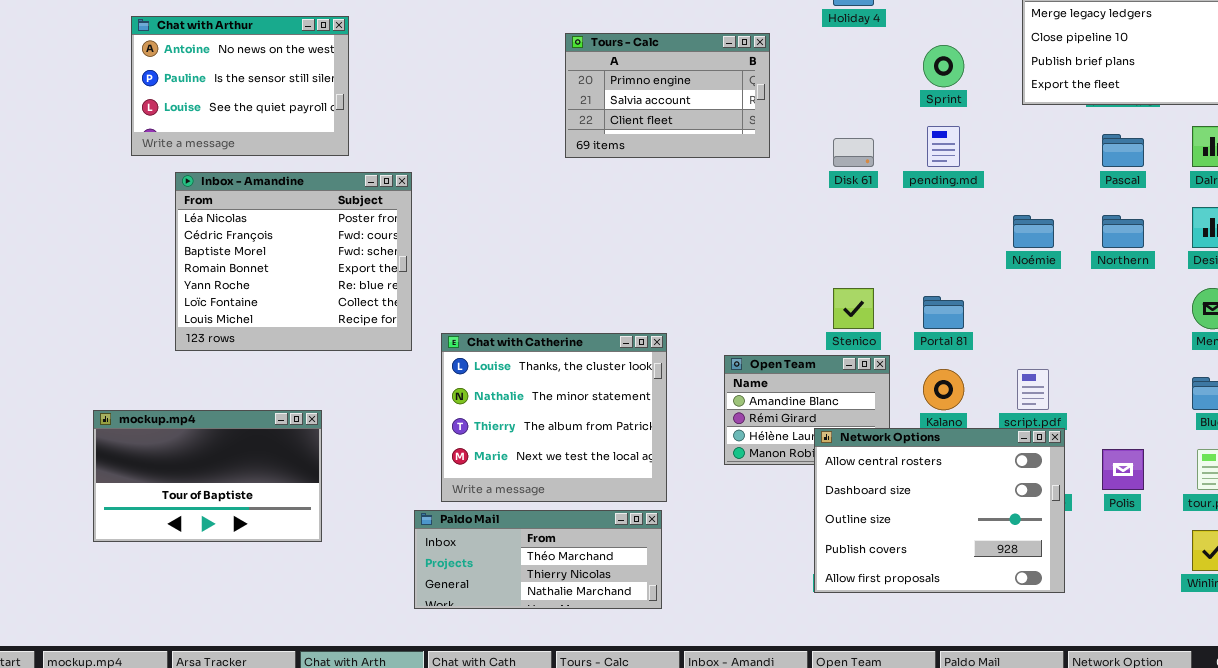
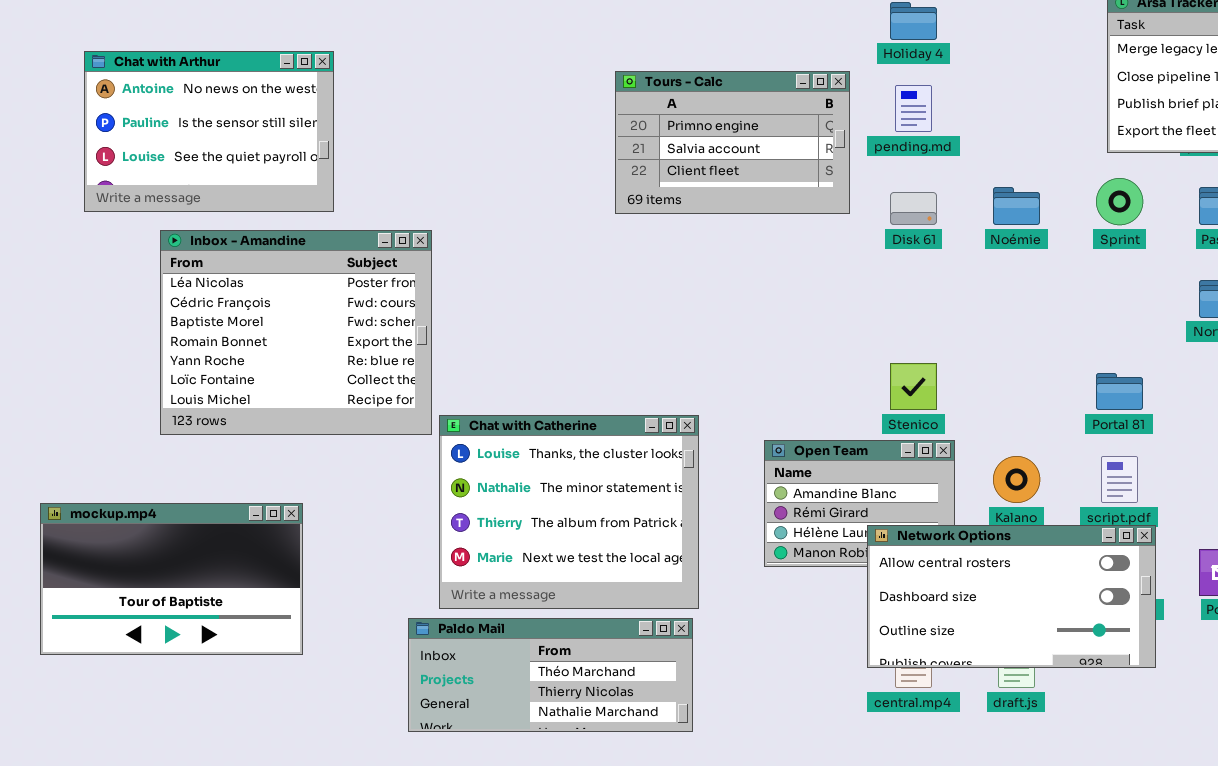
Tours - Calc: [565,33,770,158] -> [615,71,850,214], moved
Sprint: [923,45,964,87] -> [1096,178,1143,225], moved
pending.md: [927,126,960,167] -> [895,85,932,132], moved
Inbox - Amandine: [175,172,412,351] -> [160,230,432,435], moved
Noémie: [1013,215,1054,248] -> [993,187,1040,225], moved
Portal 81: [923,296,964,329] -> [1096,373,1143,410], moved
Network Options: [814,428,1065,593] -> [867,525,1156,668], resized

